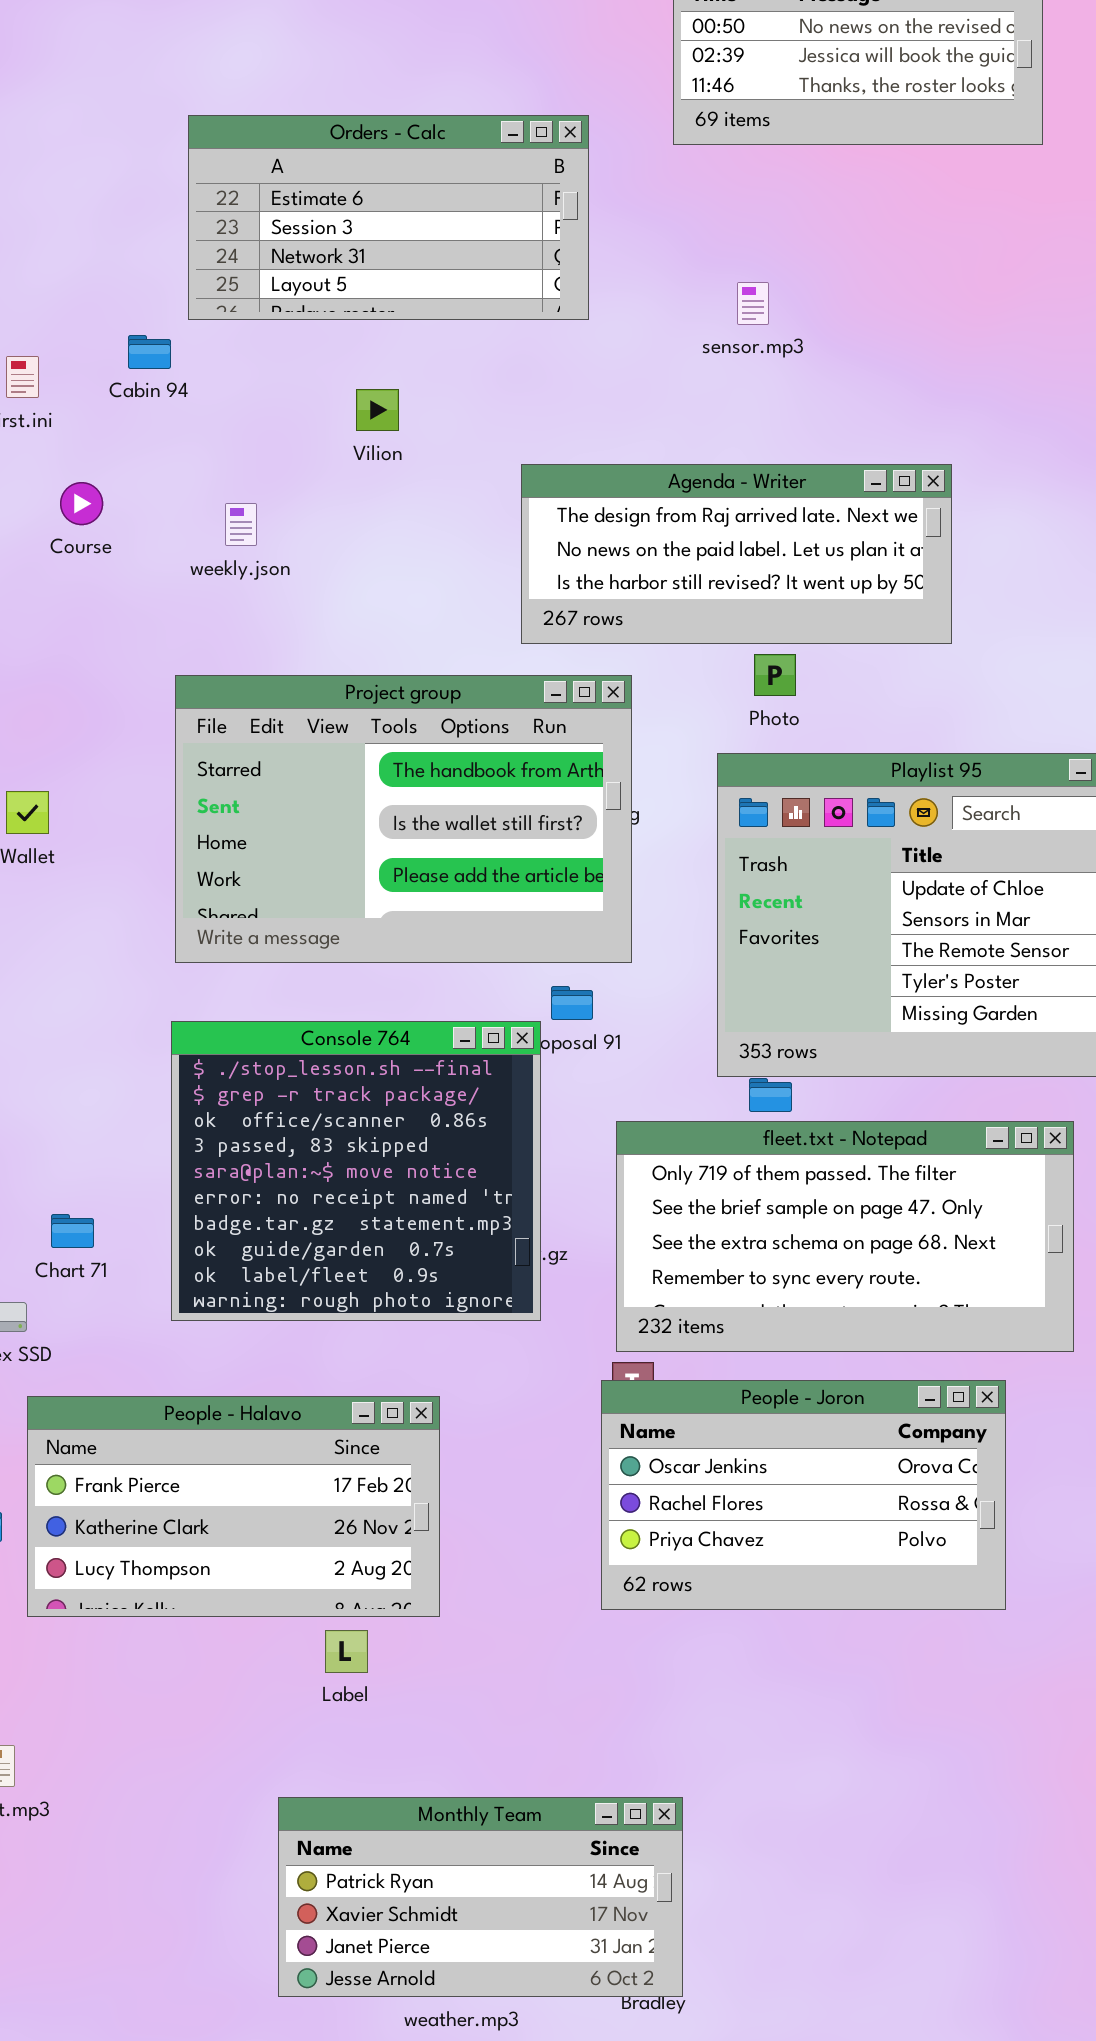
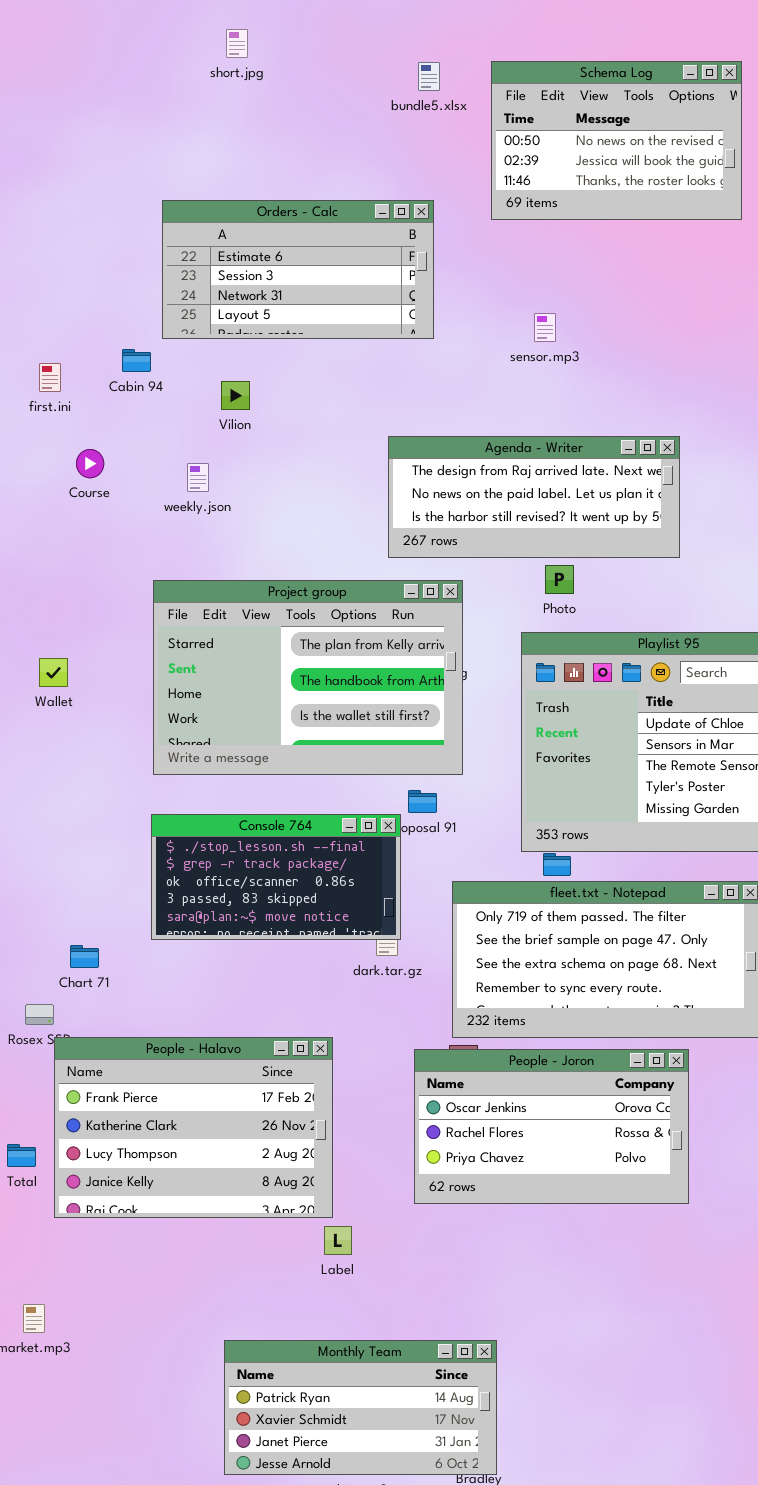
Vilion: [356,389,399,431] -> [221,381,250,410], moved
Project group: [175,675,632,963] -> [153,580,463,775], scrolled up 1 row
Console 764: [171,1021,541,1321] -> [151,814,401,940], resized
People - Joron: [601,1380,1006,1610] -> [414,1049,689,1204], moved
People - Halavo: [27,1396,440,1617] -> [54,1037,333,1218], resized
Label: [325,1630,368,1673] -> [324,1226,352,1255], moved

